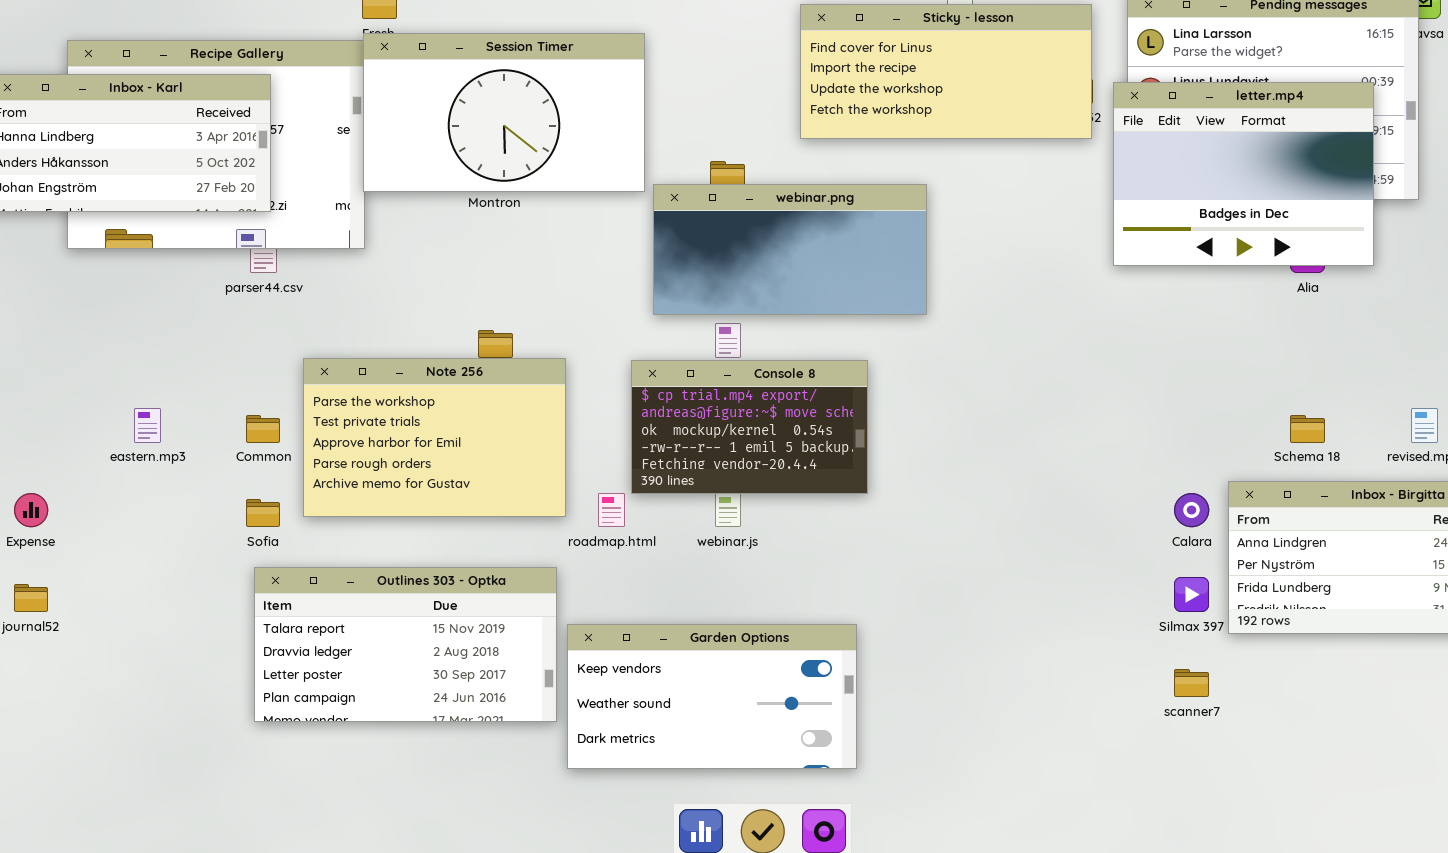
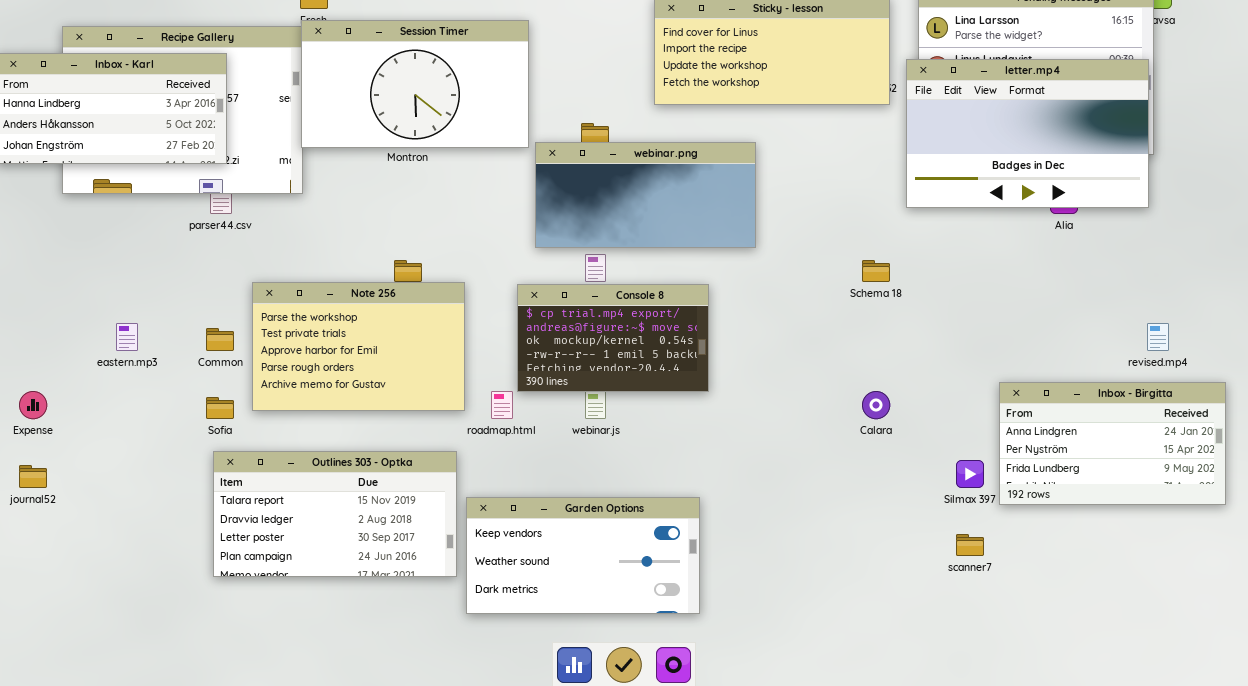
letter.mp4: [1113,82,1374,266] -> [906,59,1149,208], resized
Schema 18: [1290,415,1325,443] -> [862,260,890,282], moved
Calara: [1174,493,1209,527] -> [862,391,890,419], moved

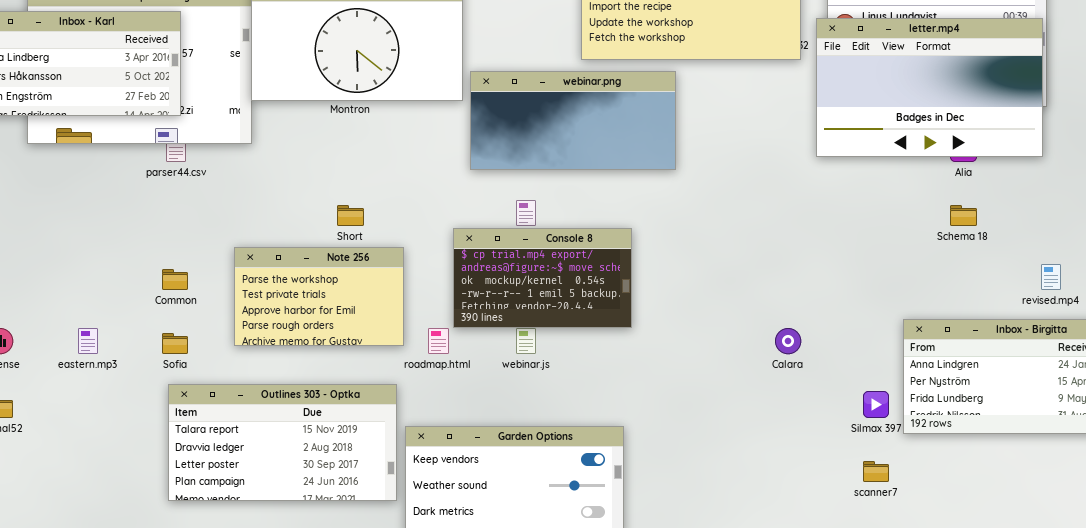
webinar.png: [535,142,756,248] -> [470,71,676,170], moved
Schema 18: [862,260,890,282] -> [950,205,977,226], moved
Note 256: [252,282,465,411] -> [234,247,404,346], resized
eastern.mp3: [116,323,138,351] -> [78,328,98,354], moved

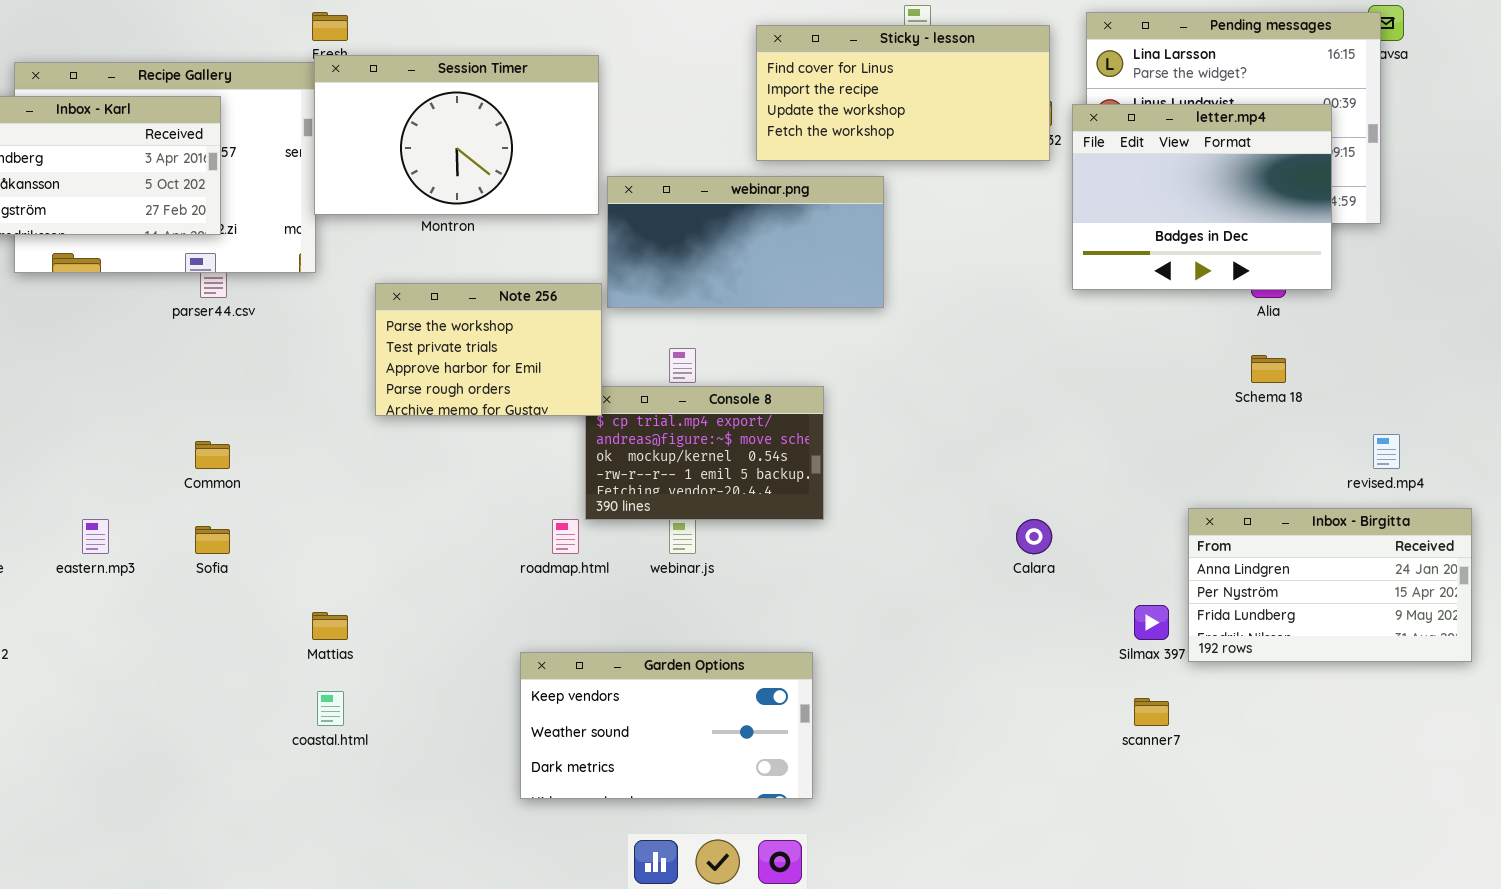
letter.mp4: [816,18,1043,157] -> [1072,104,1332,290], resized
Note 256: [234,247,404,346] -> [375,283,602,416], moved
Outlines 303 - Optka: [168,384,397,501] -> none, closed

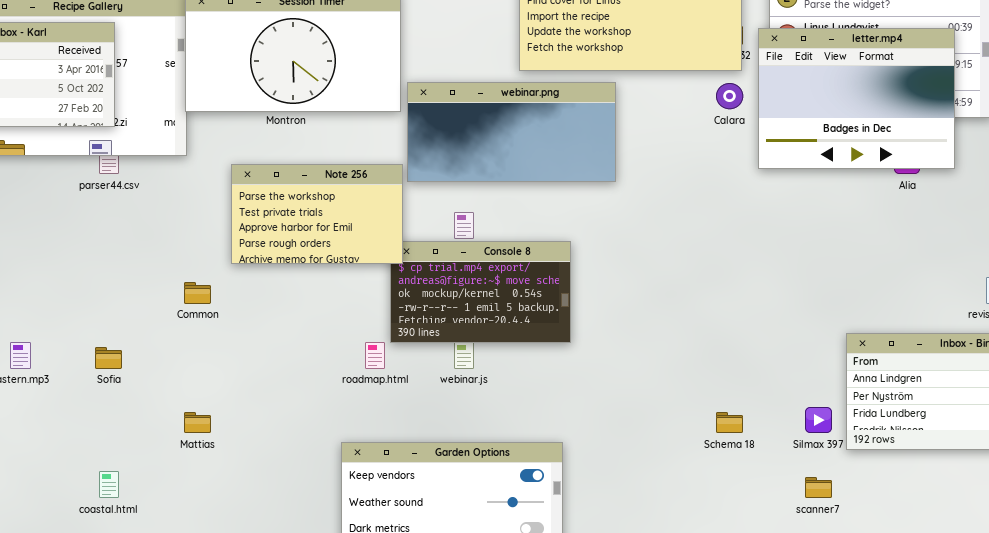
Schema 18: [1251,355,1286,383] -> [716,412,743,433], moved
Common: [195,441,230,469] -> [184,282,211,304], moved
Calara: [1016,519,1052,554] -> [716,83,743,109], moved
coastal.html: [317,691,344,726] -> [99,471,119,498], moved

